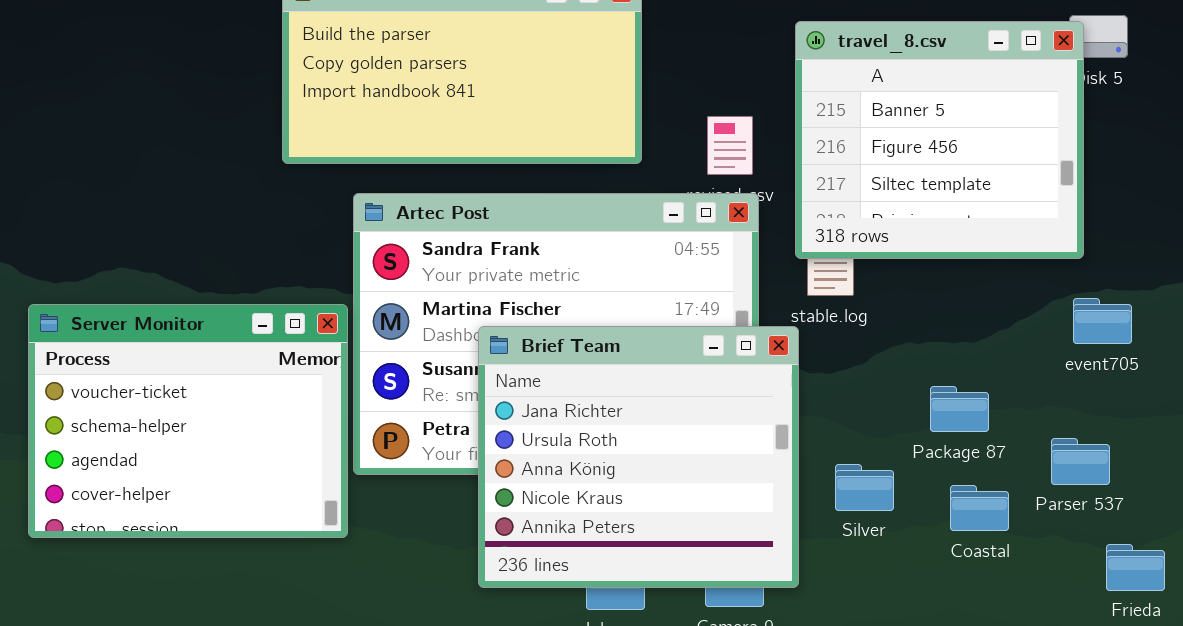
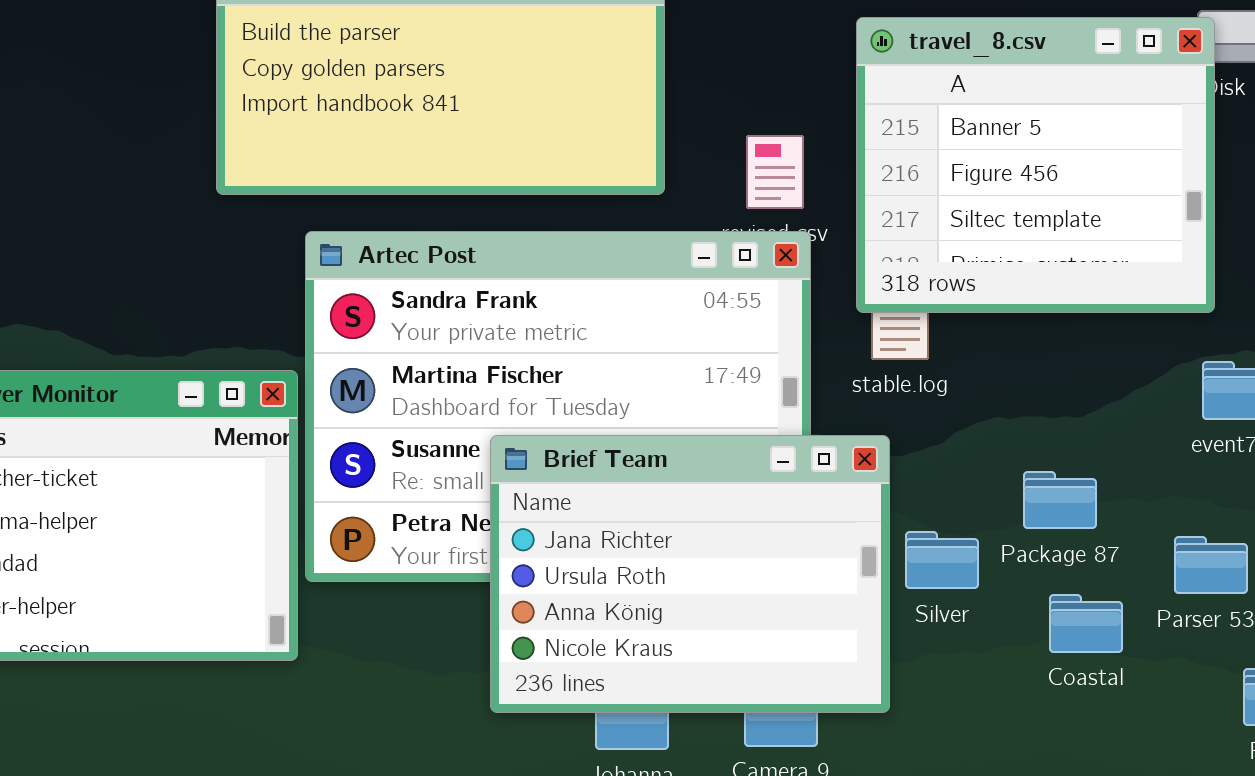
Brief Team: [478,326,799,588] -> [490,435,890,713], moved, resized
Silver: [835,464,894,511] -> [905,531,979,589], moved

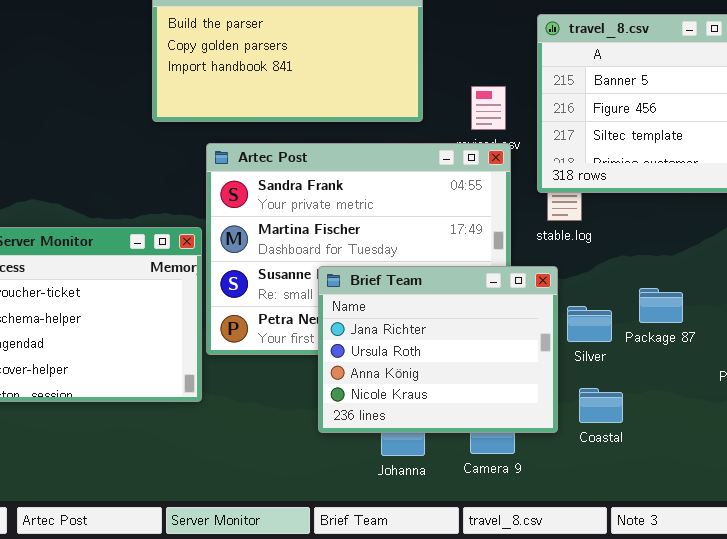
Silver: [905,531,979,589] -> [567,306,612,342], moved
Coastal: [1049,594,1123,653] -> [579,388,623,423], moved

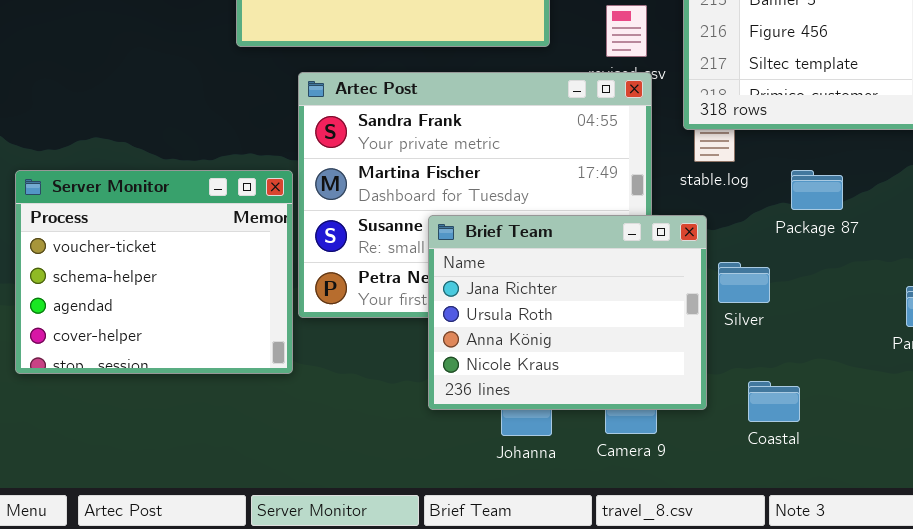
Package 87: [639,288,683,323] -> [791,170,843,210], moved
Coastal: [579,388,623,423] -> [748,381,800,422], moved

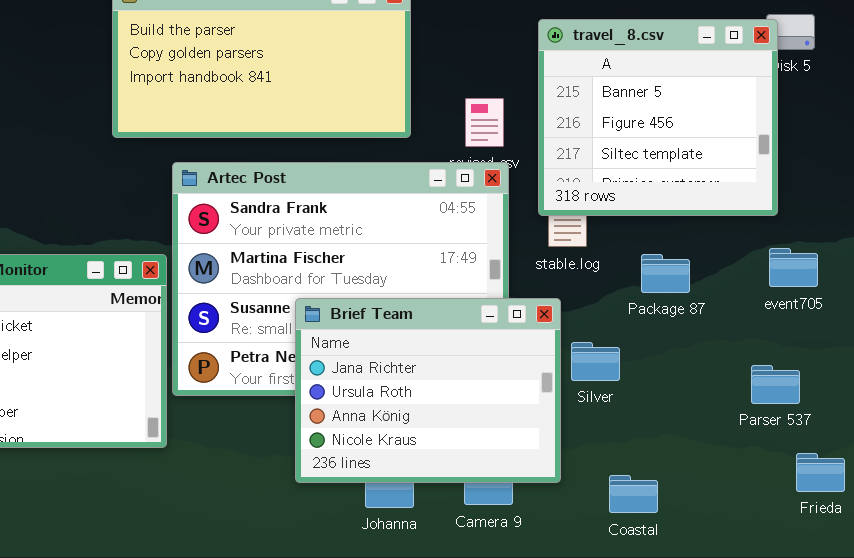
Coastal: [748,381,800,422] -> [609,475,658,513], moved

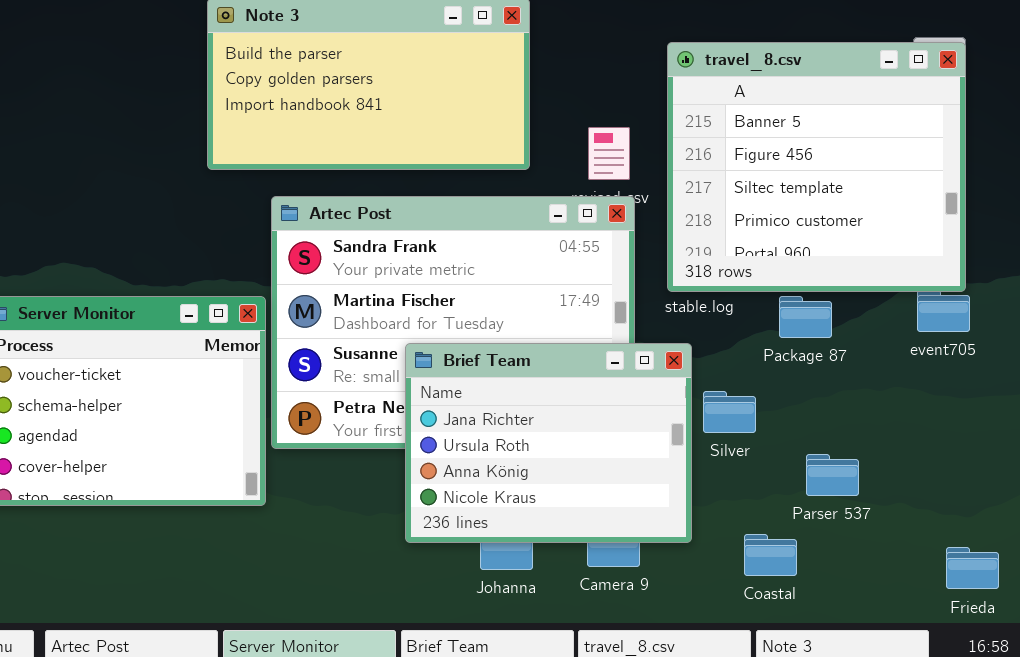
travel_8.csv: [538,19,778,216] -> [667,42,966,292], resized
Parser 537: [751,365,800,404] -> [806,454,859,496], moved
Frieda: [796,453,845,492] -> [946,547,999,589], moved

